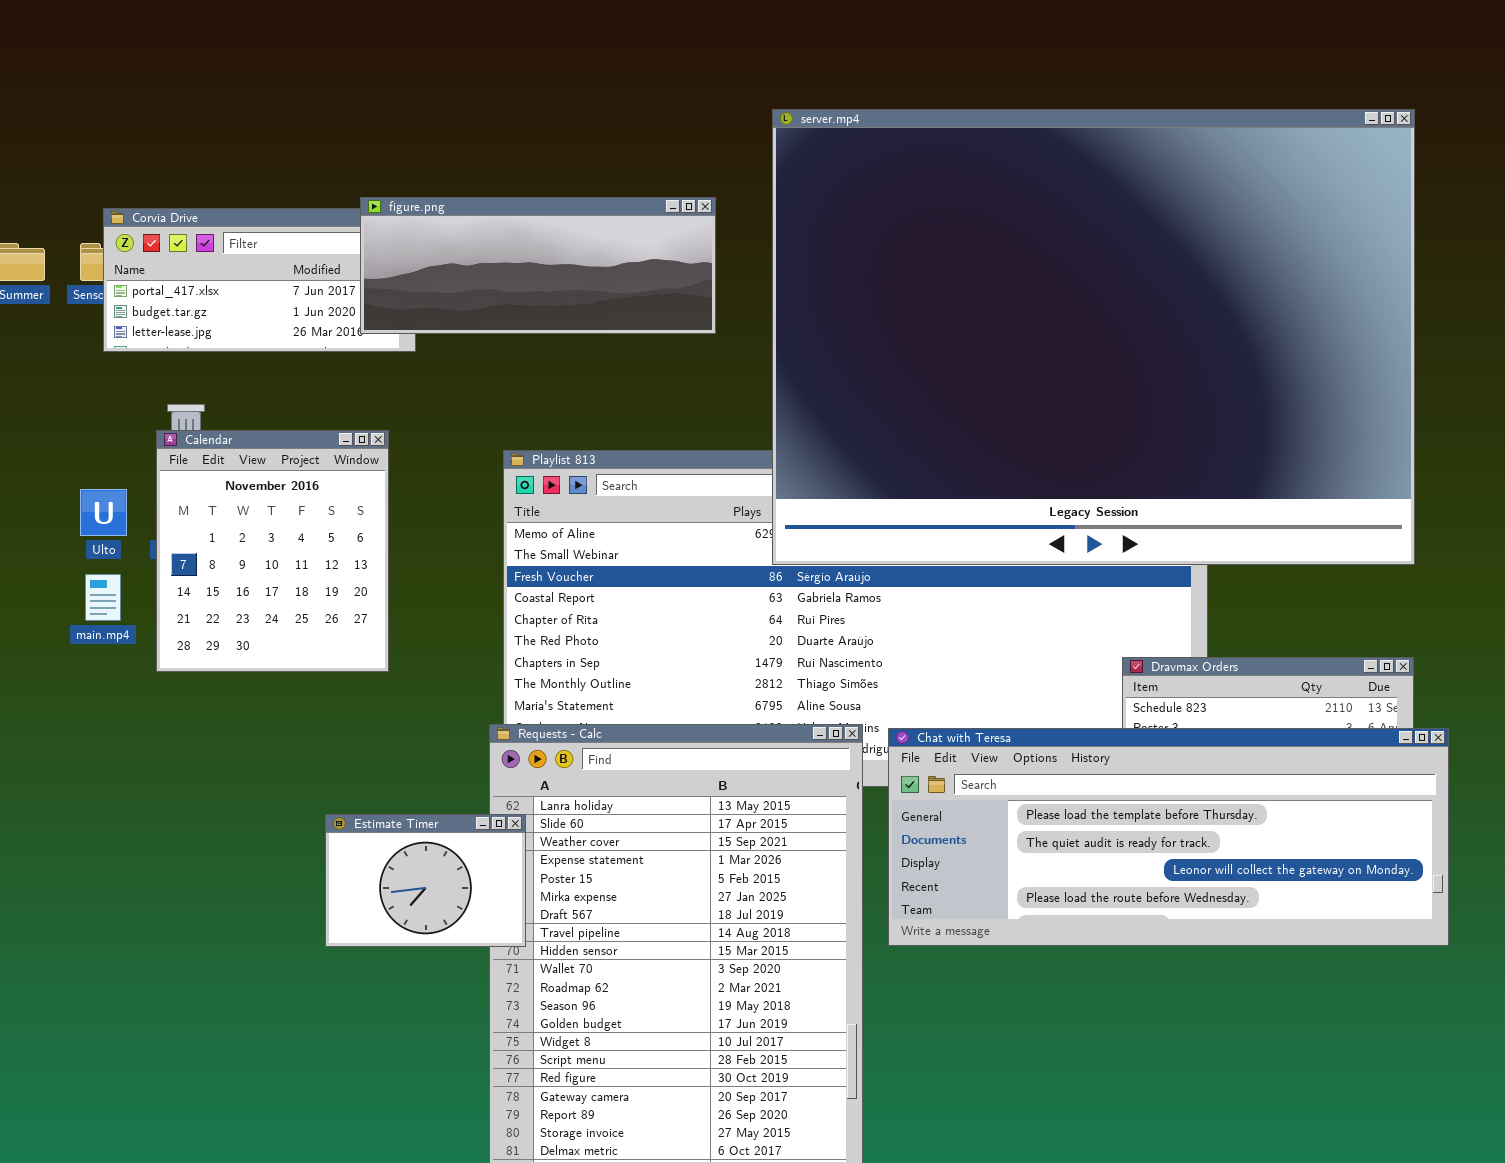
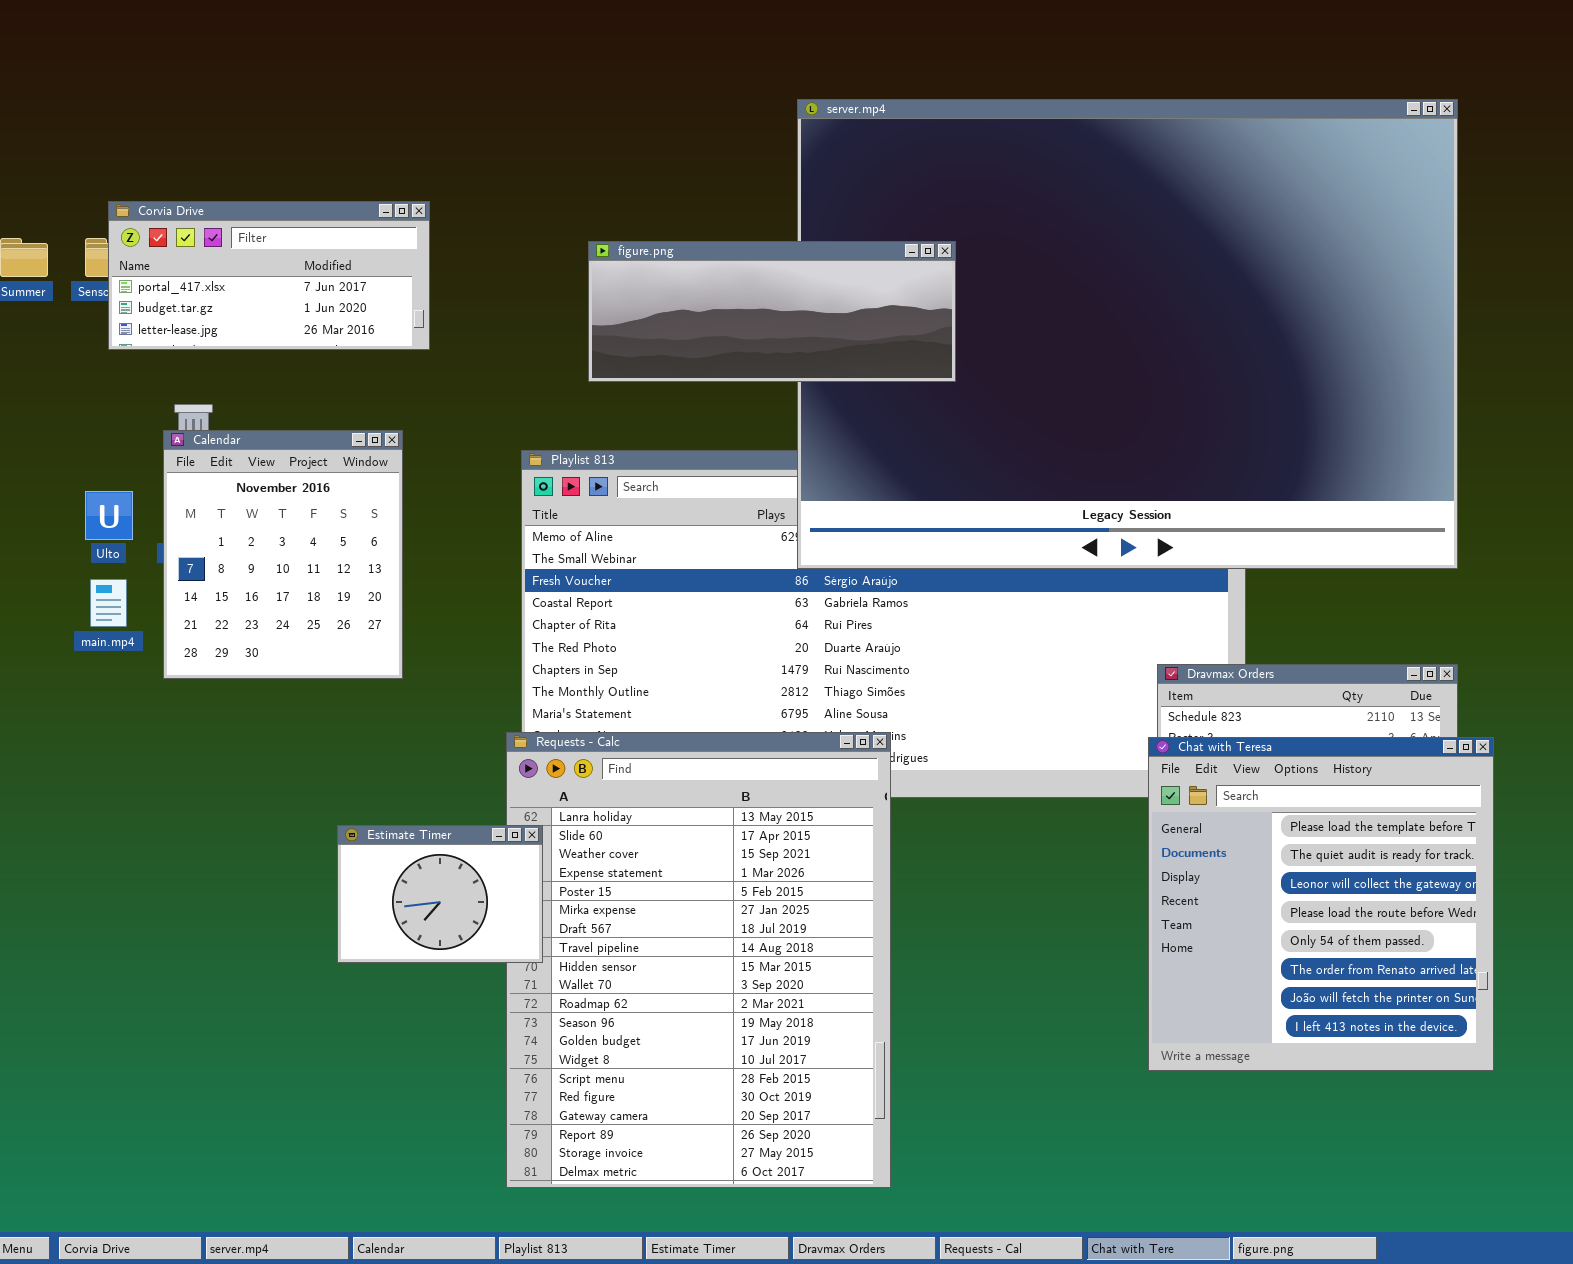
figure.png: [360,197,716,334] -> [588,241,956,382], moved
Chat with Teresa: [888,728,1449,946] -> [1148,737,1494,1071], resized

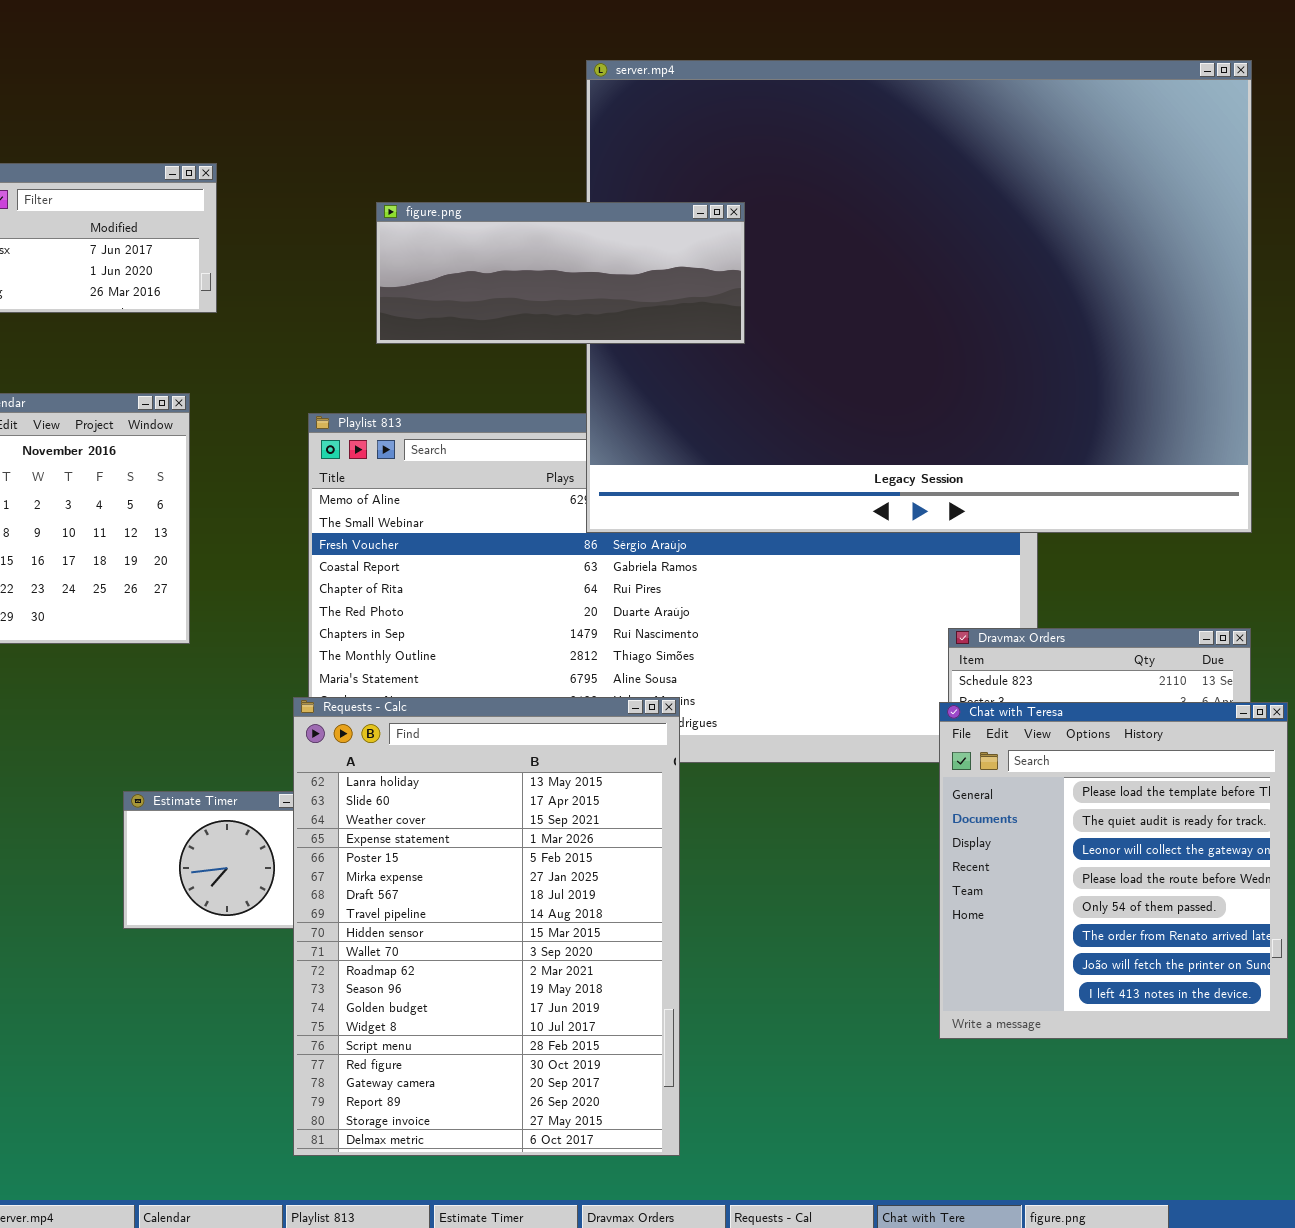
Requests - Calc: [506,732,891,1188] -> [293,697,680,1156], raised

